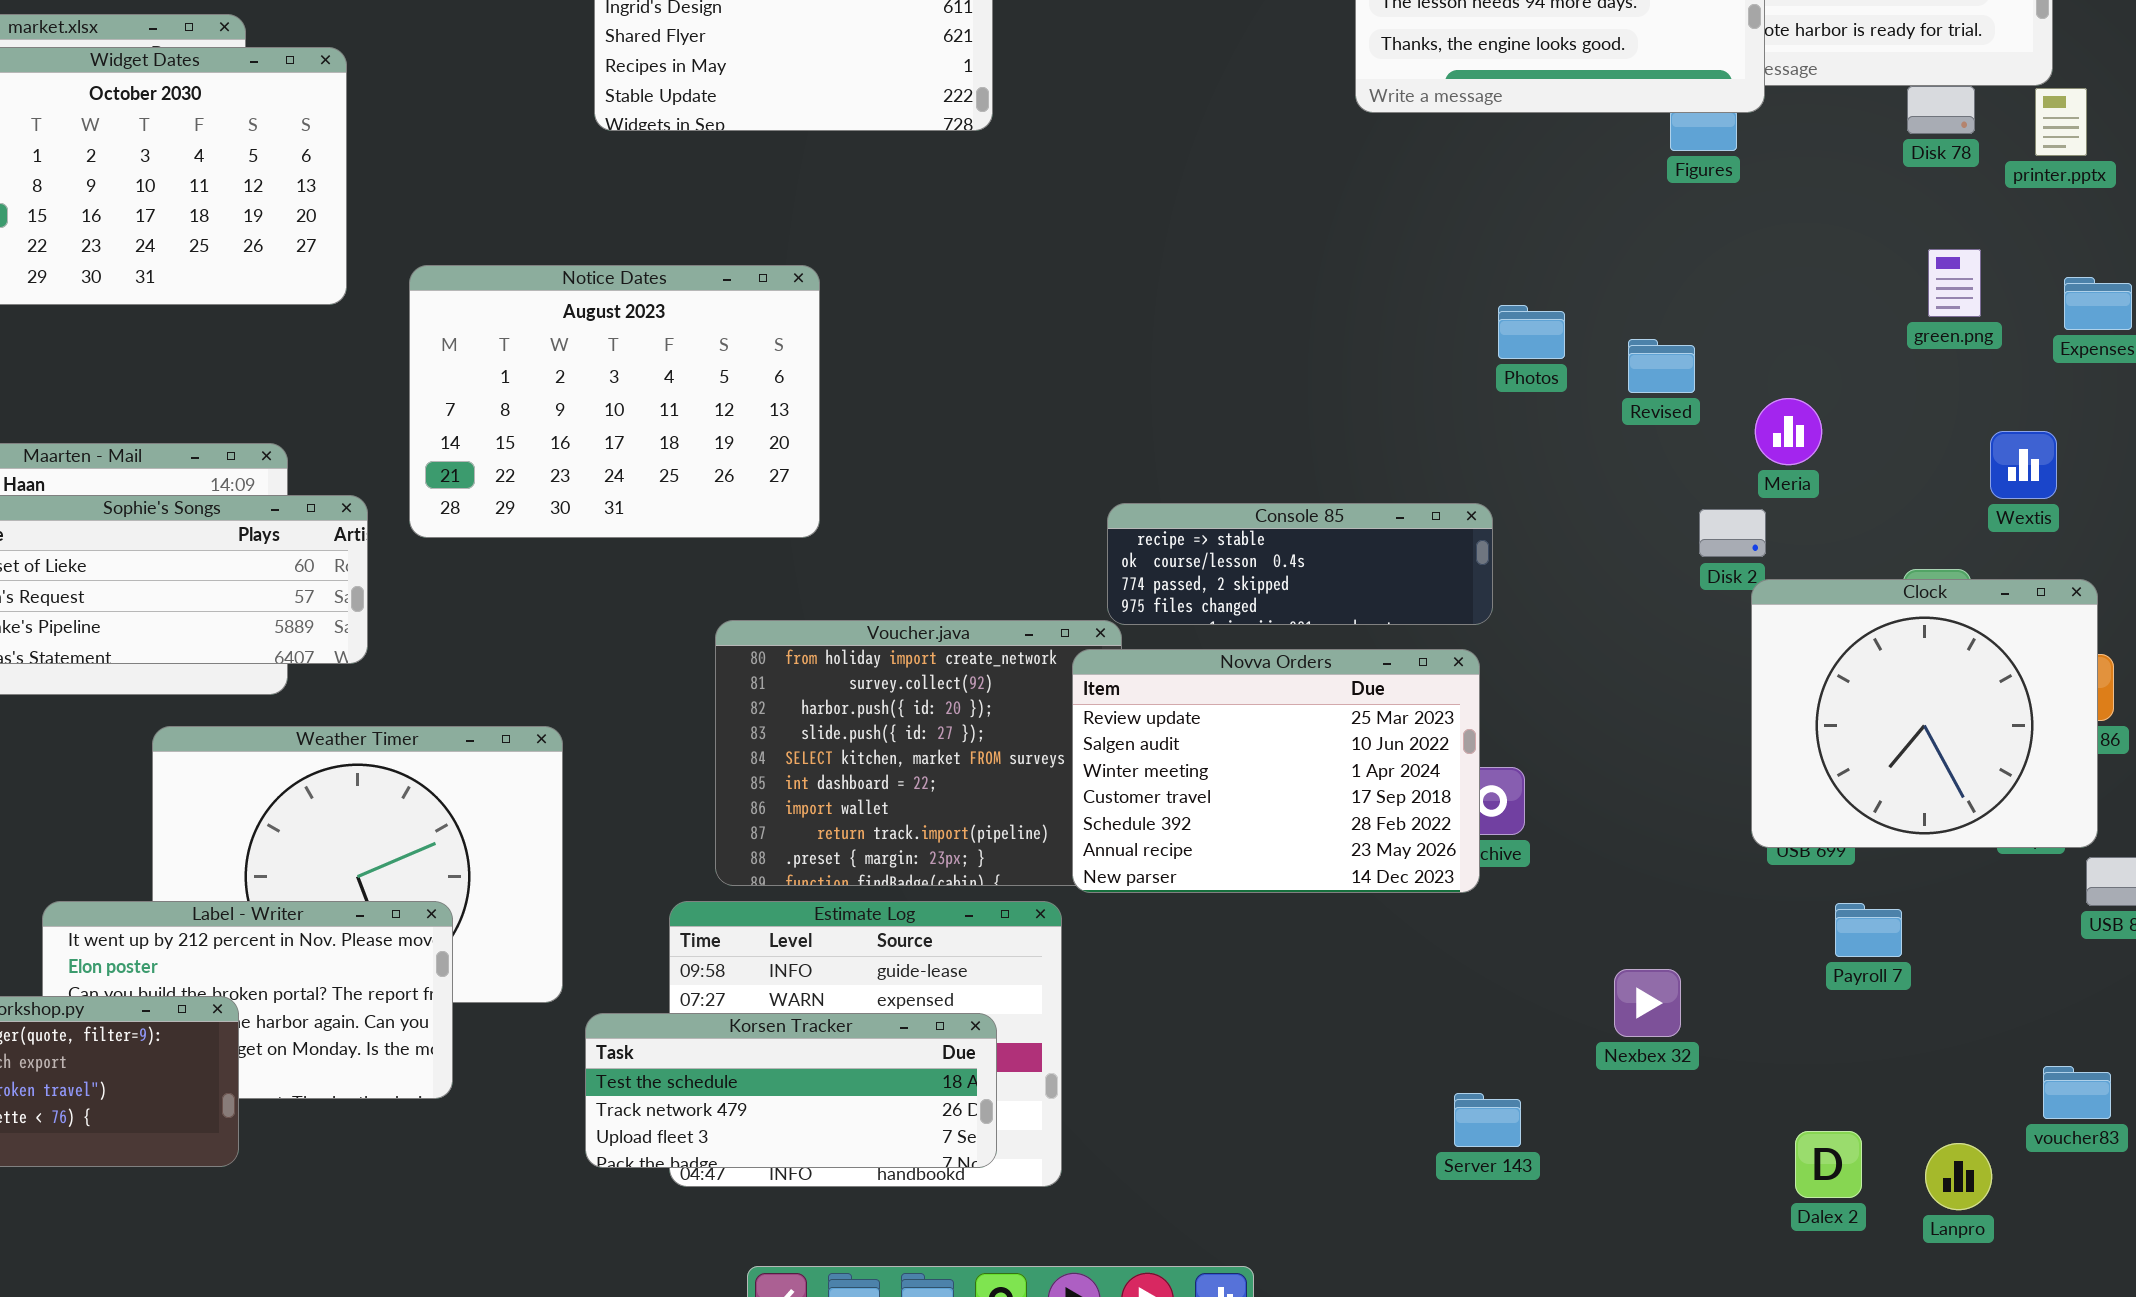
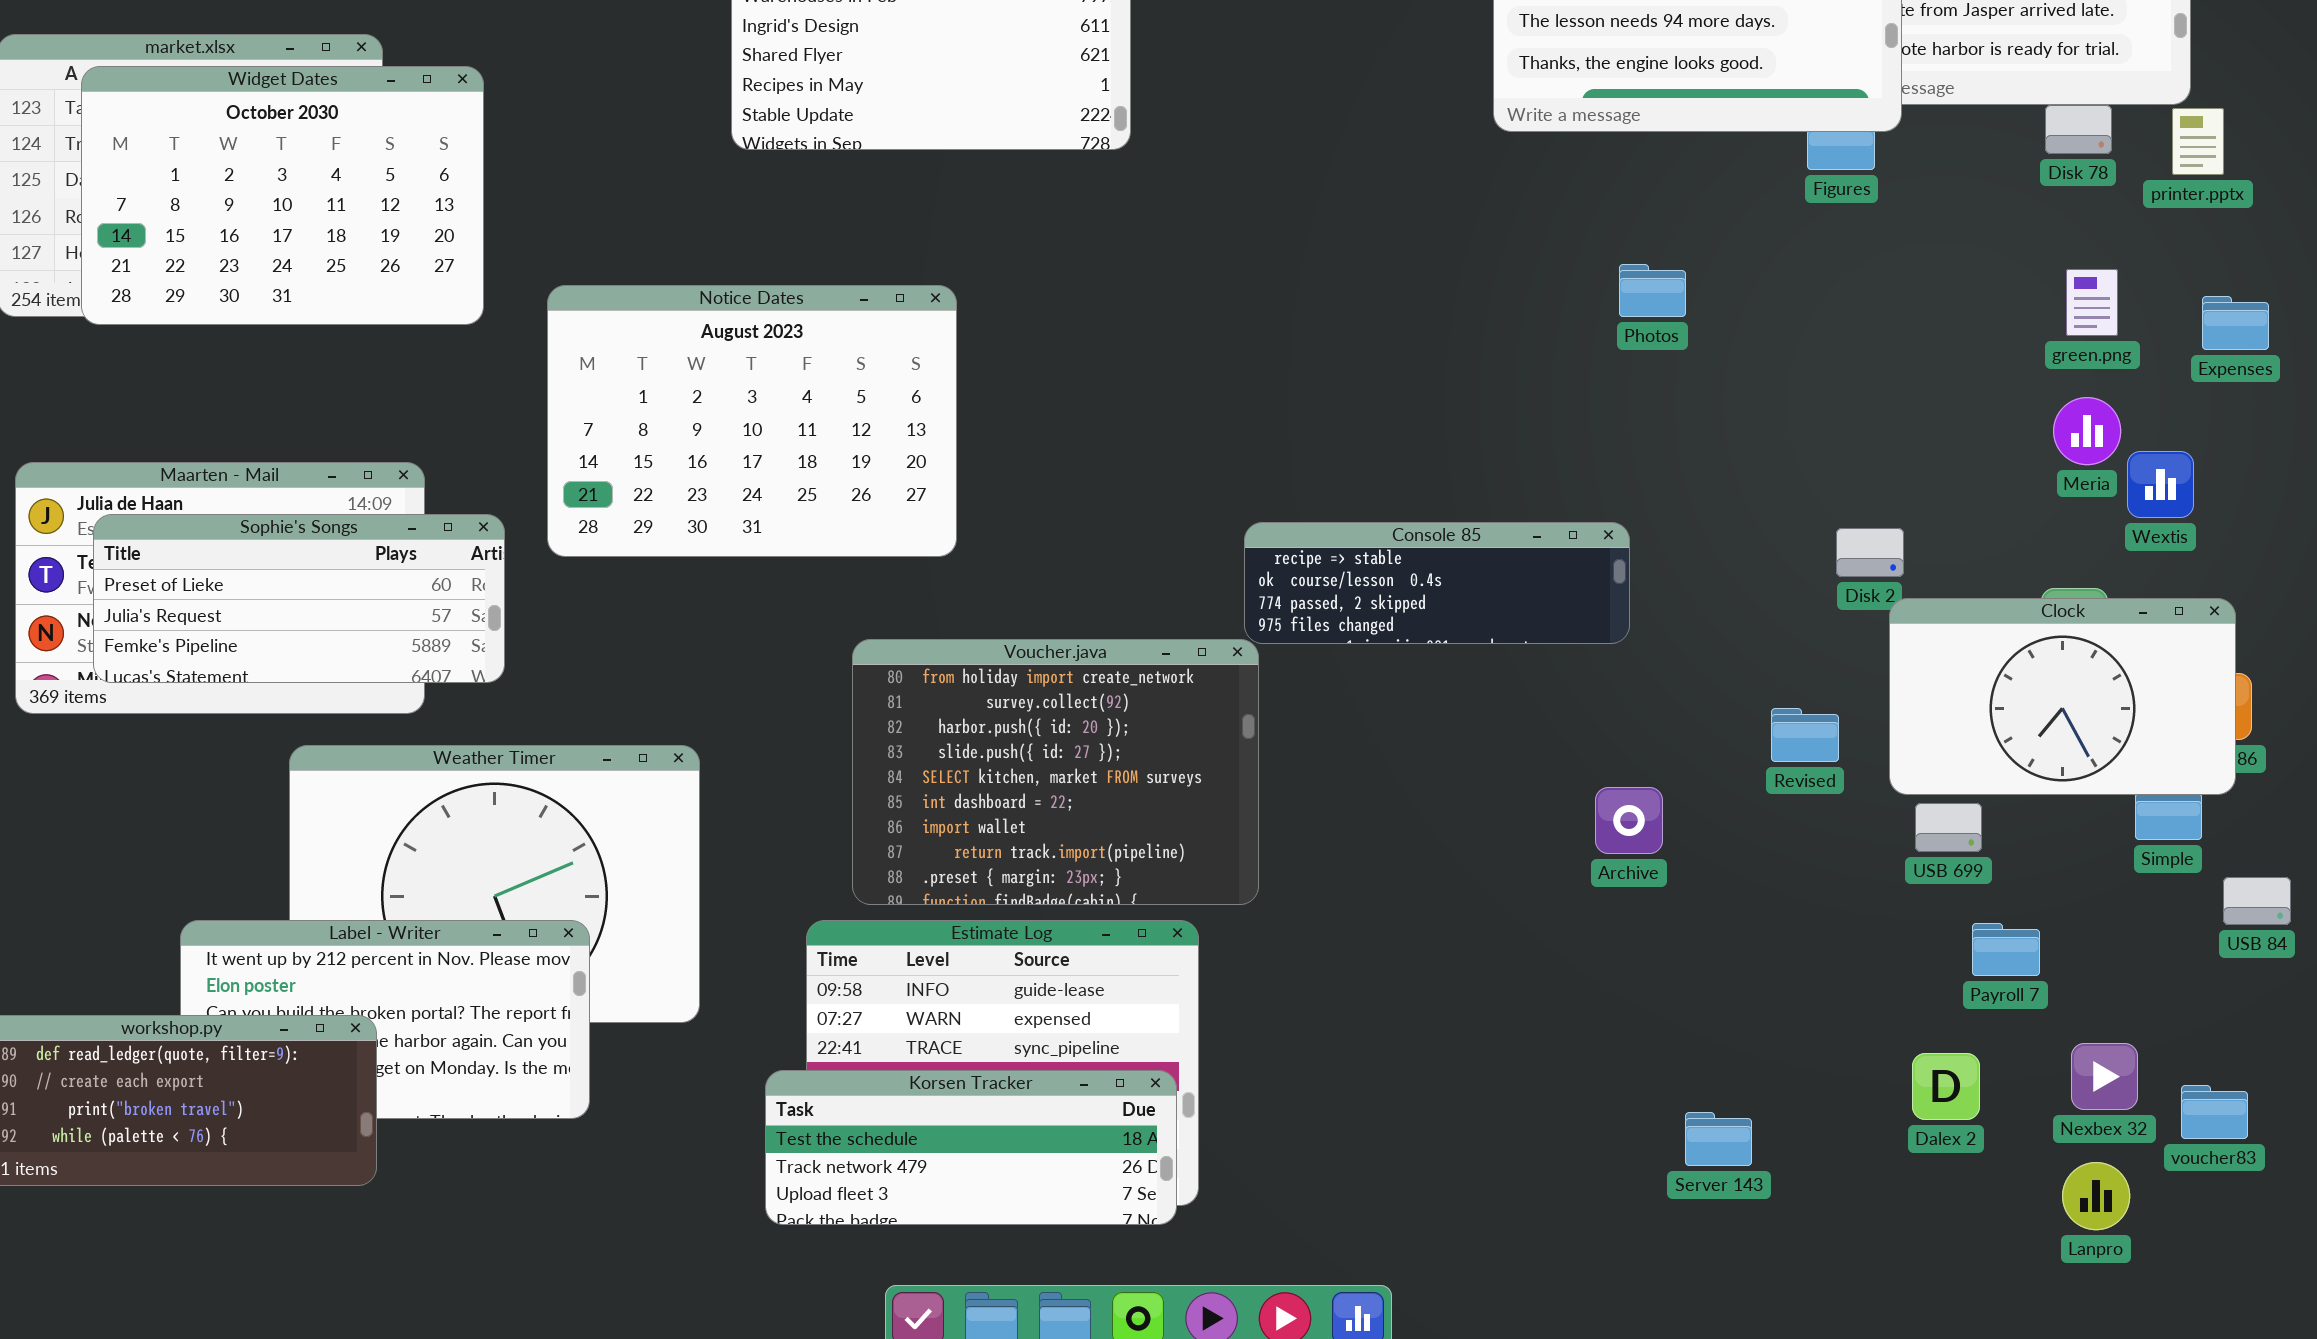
Photos: [1498,305,1565,359] -> [1619,264,1686,317], moved
Revised: [1628,339,1695,393] -> [1771,708,1839,762], moved
Meria: [1755,398,1822,465] -> [2053,397,2121,465], moved
Clock: [1751,579,2098,848] -> [1889,598,2236,795], resized
Novva Orders: [1072,649,1480,893] -> none, closed
Nexbex 32: [1614,969,1681,1037] -> [2071,1043,2138,1110], moved
Korsen Tracker: [585,1013,997,1168] -> [765,1070,1177,1225], moved
Server 143: [1454,1093,1521,1147] -> [1685,1112,1752,1166], moved
Dalex 2: [1795,1131,1862,1198] -> [1912,1053,1980,1120], moved

